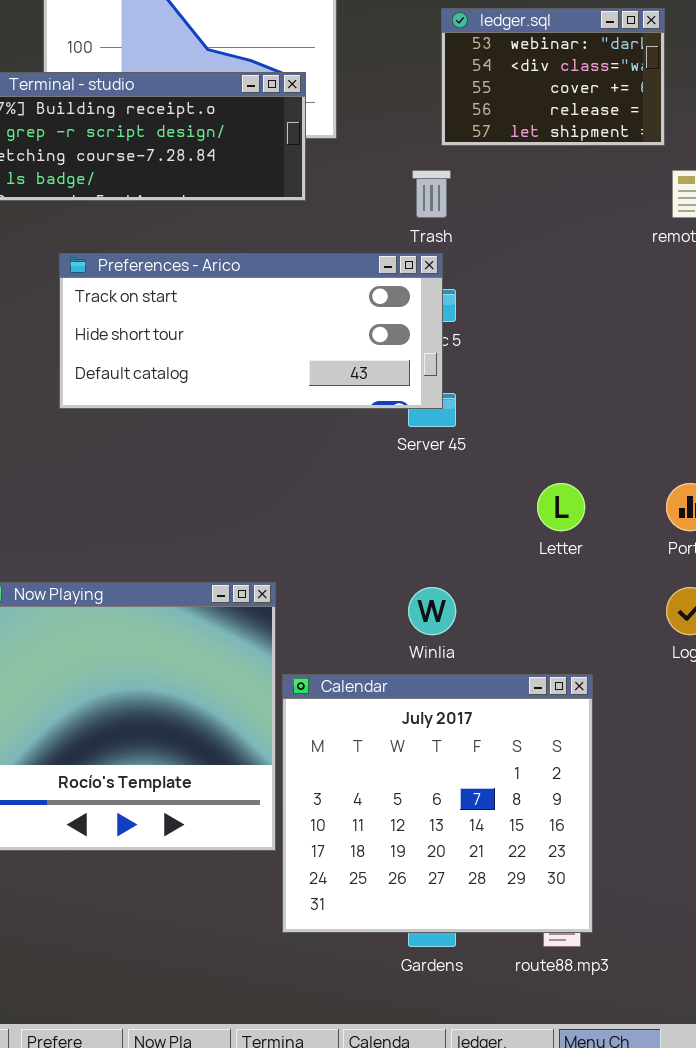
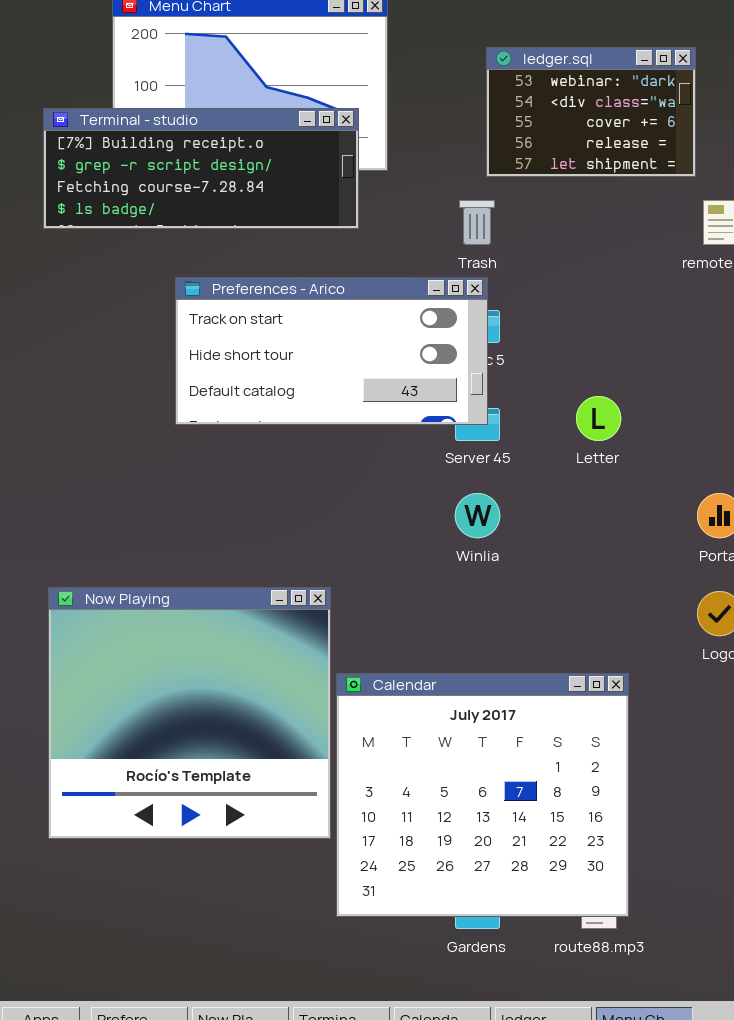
Preferences - Arico: [59,253,443,409] -> [175,277,488,425], resized
Letter: [537,483,585,531] -> [576,396,621,441], moved
Winlia: [408,587,456,635] -> [455,493,500,538], moved

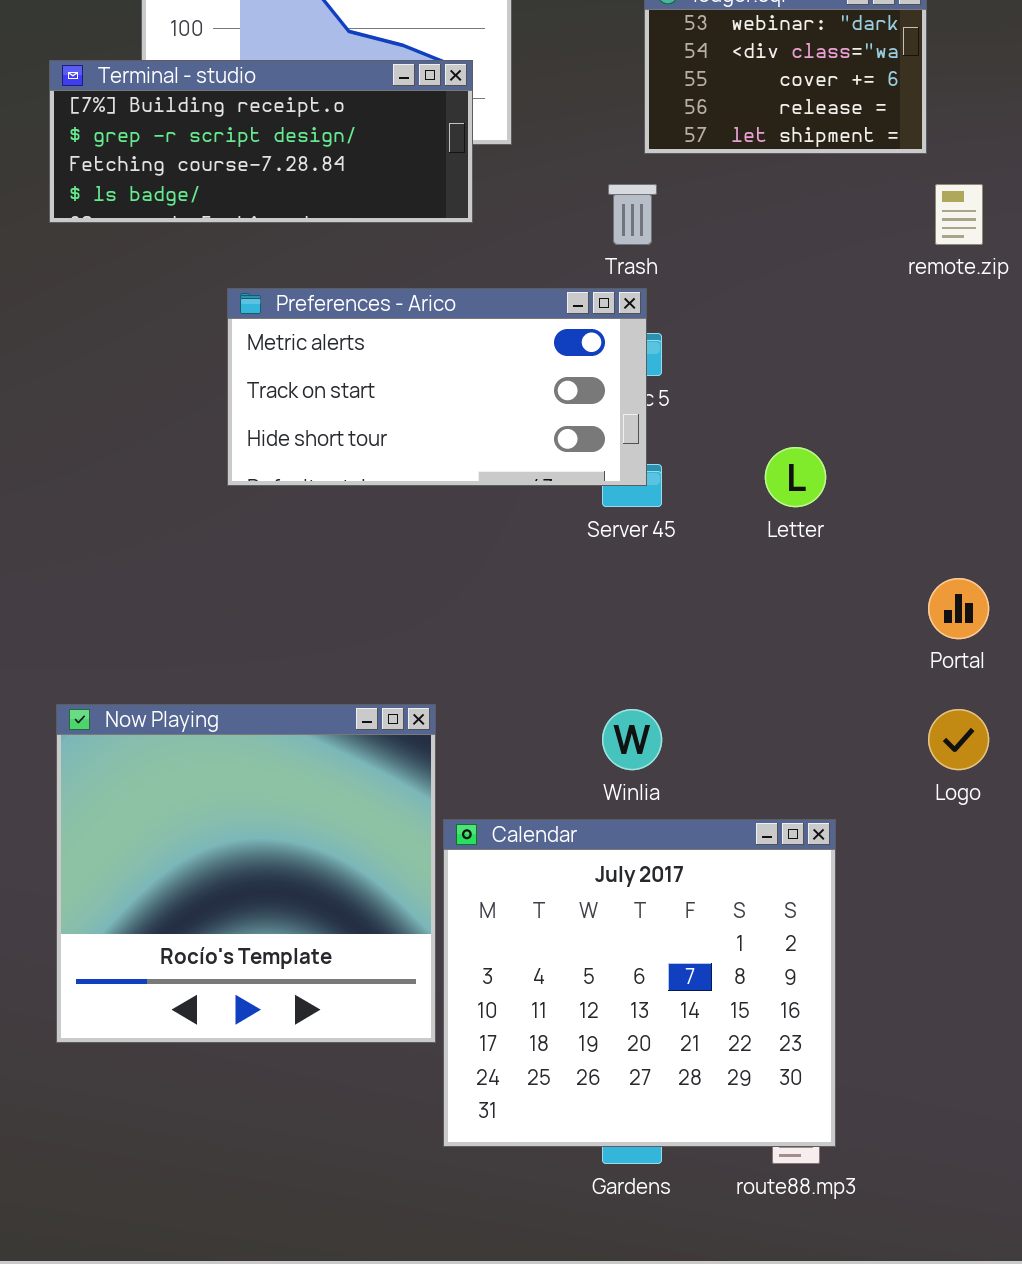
Preferences - Arico: [175,277,488,425] -> [227,288,647,486], scrolled up 1 row
Winlia: [455,493,500,538] -> [602,709,662,770], moved

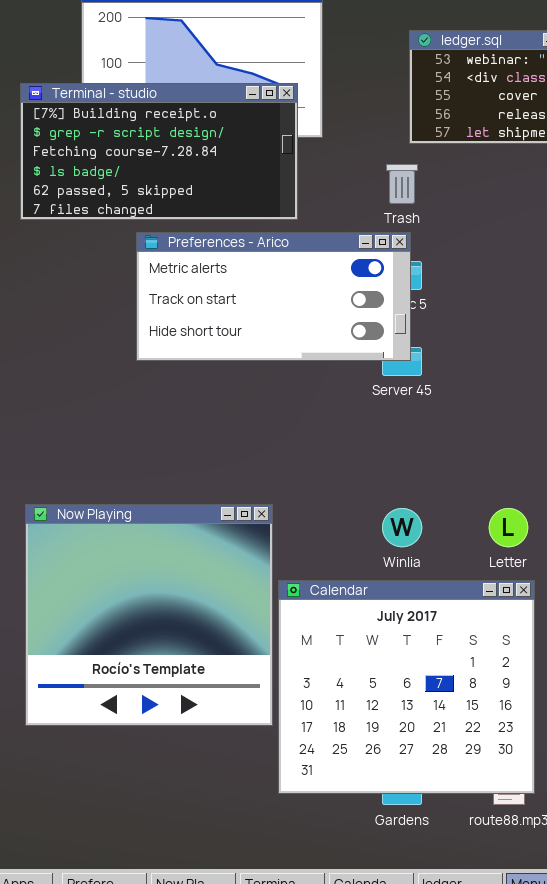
Terminal - studio: [49,60,473,223] -> [20,83,298,220], resized
Letter: [765,447,826,507] -> [489,508,528,547], moved

